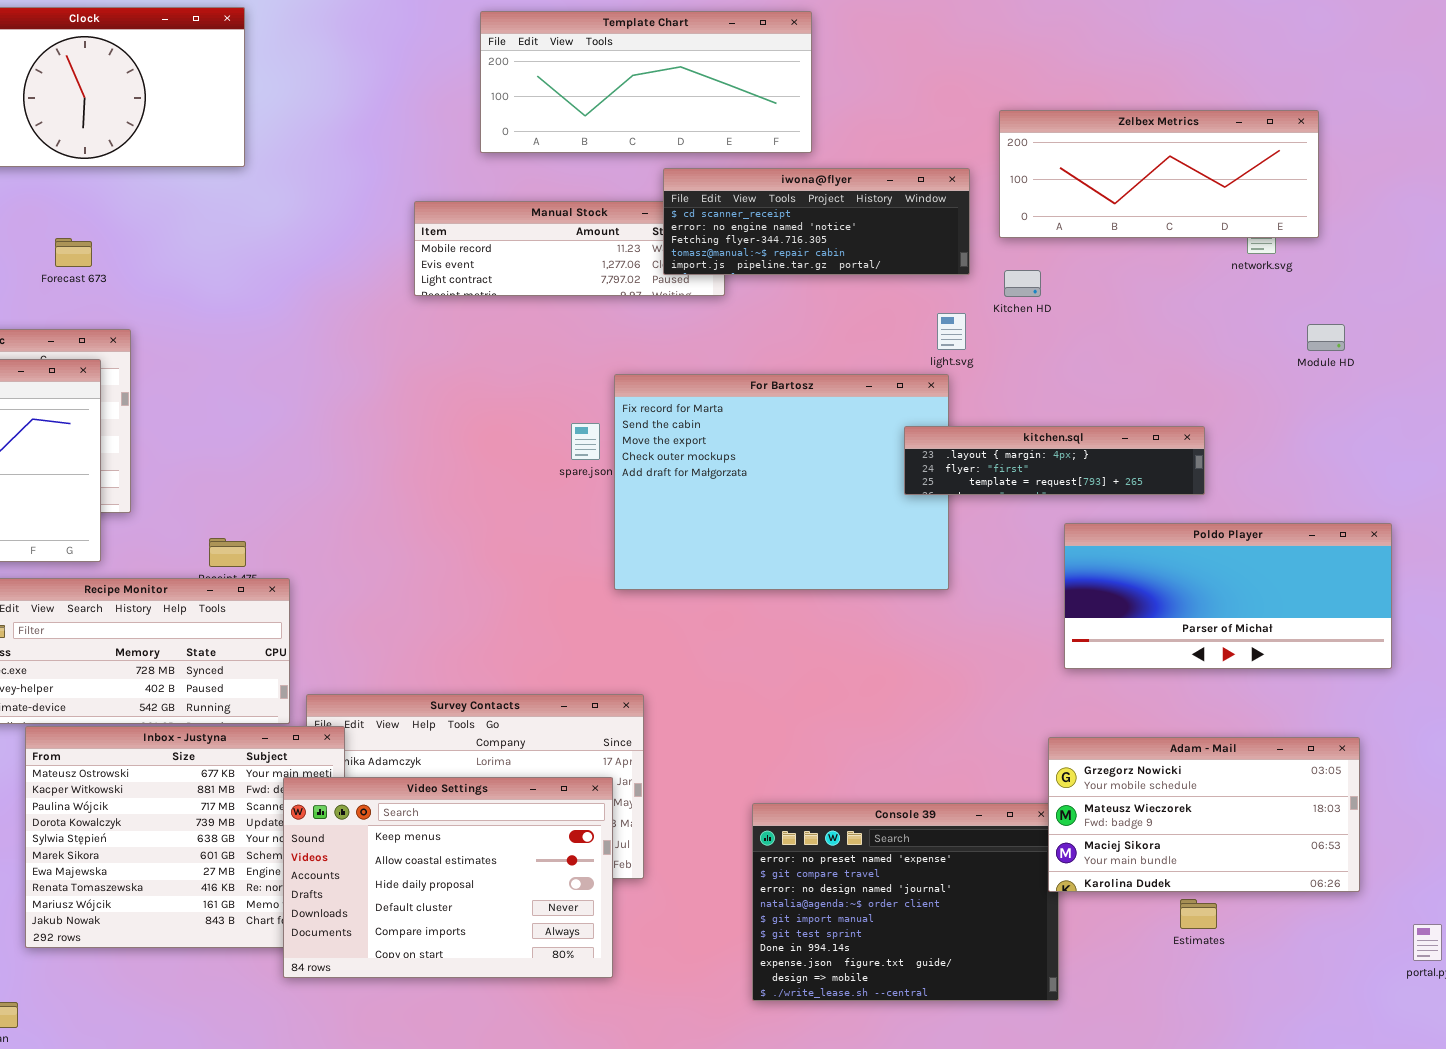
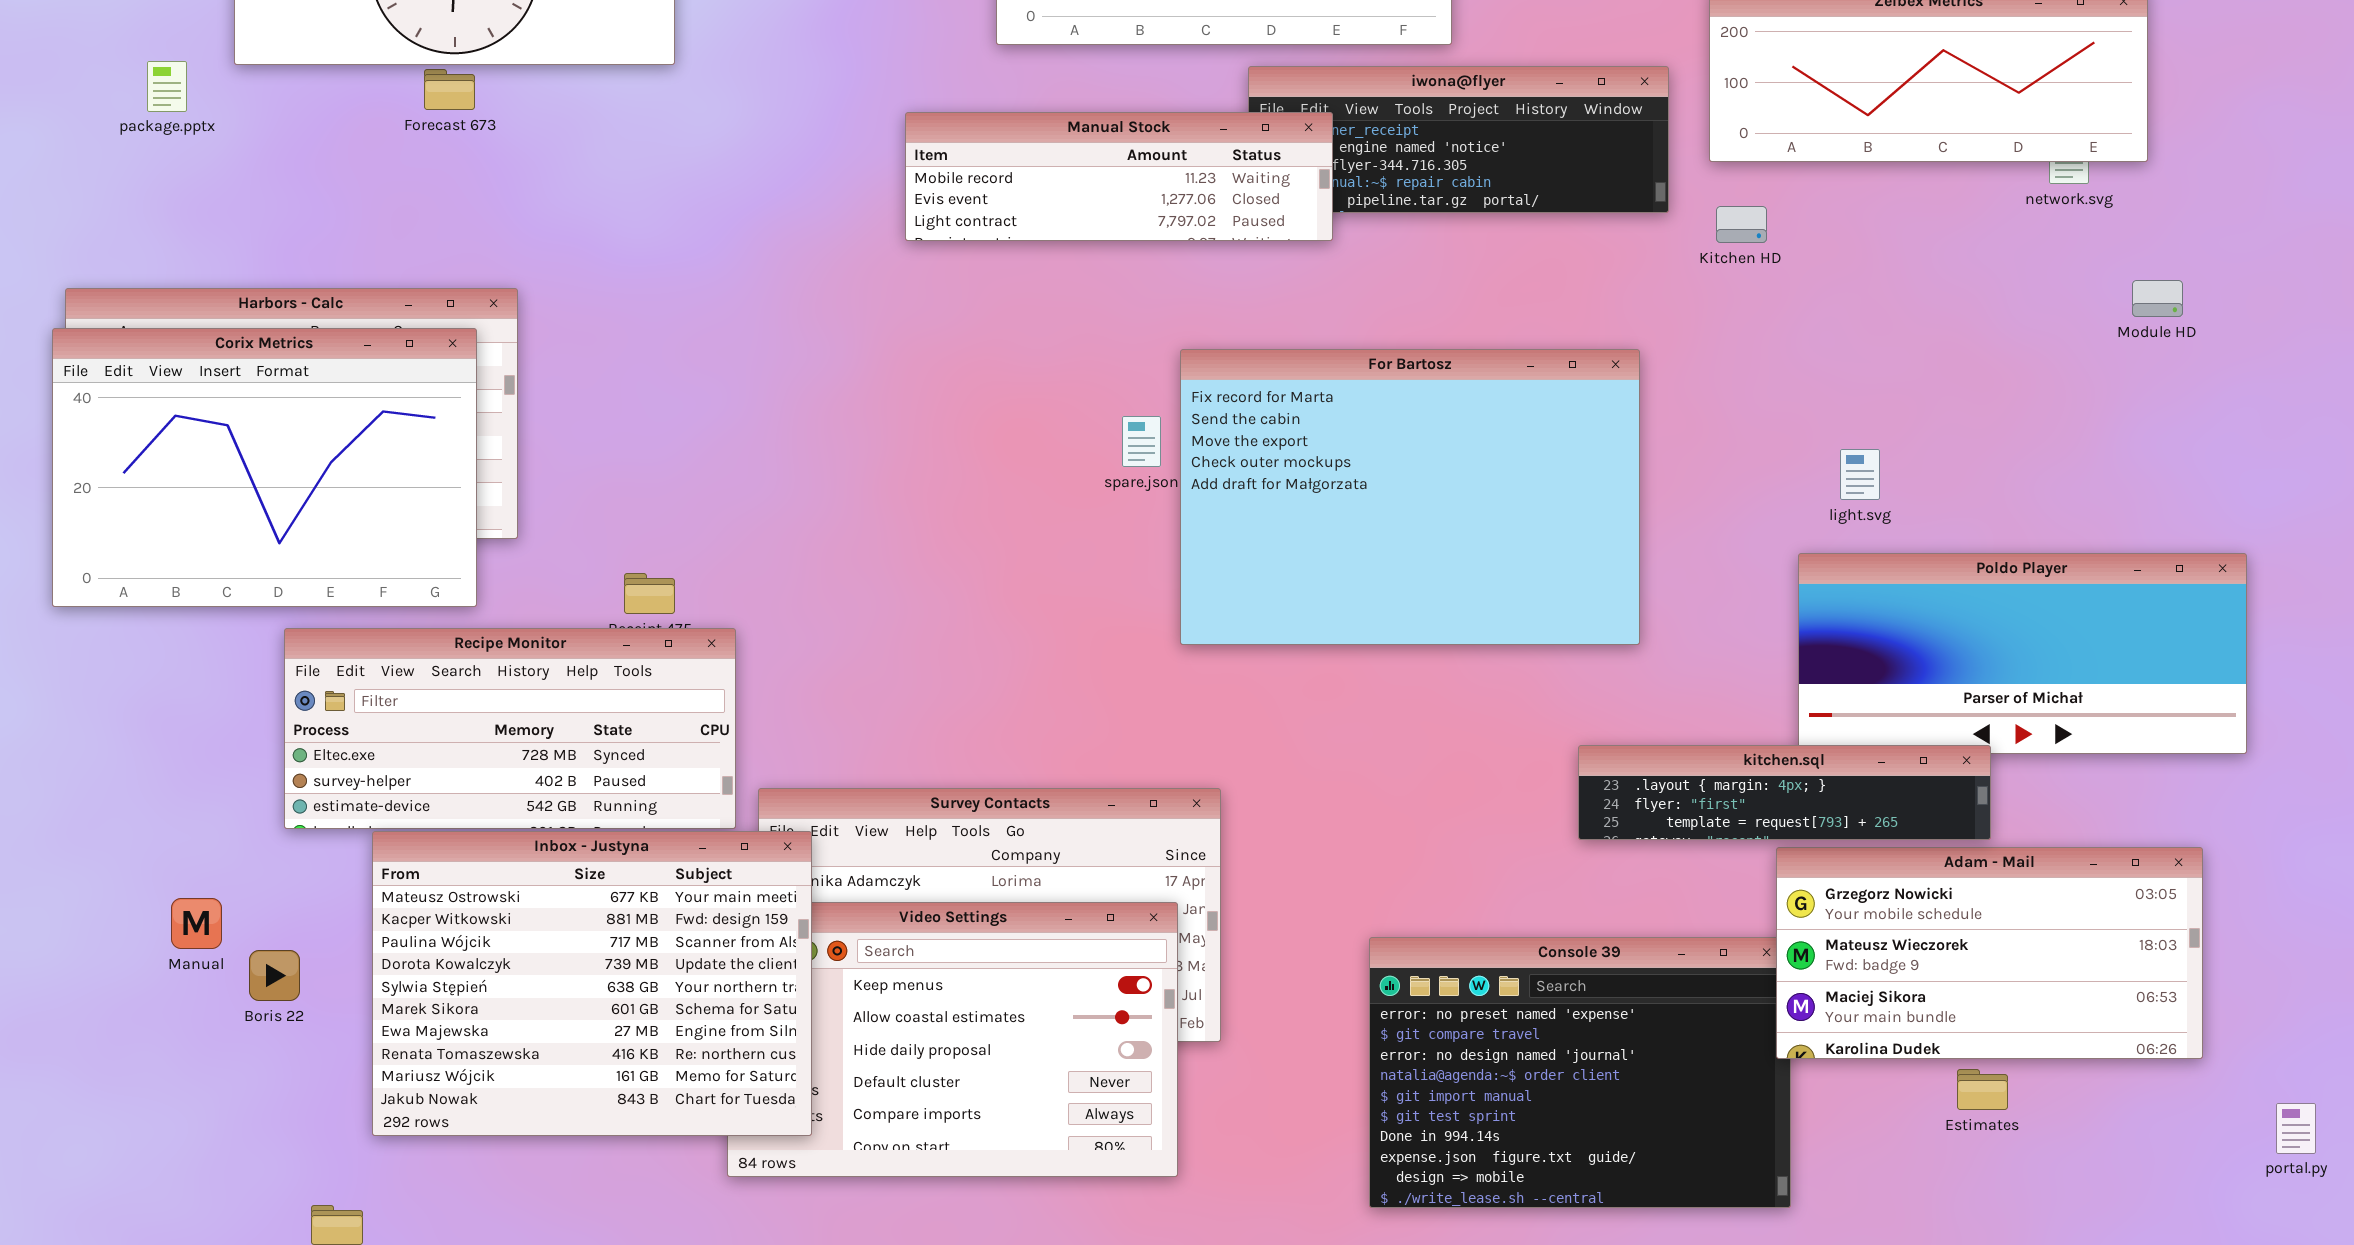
Manual Stock: [414,201,725,296] -> [905,112,1333,241], raised
Forecast 673: [55,238,92,267] -> [424,69,475,110], moved
light.svg: [937,313,966,350] -> [1840,449,1880,500], moved
kitchen.sql: [904,426,1205,495] -> [1578,745,1991,840], moved
Inbox - Justyna: [25,726,345,948] -> [372,831,812,1136], raised

